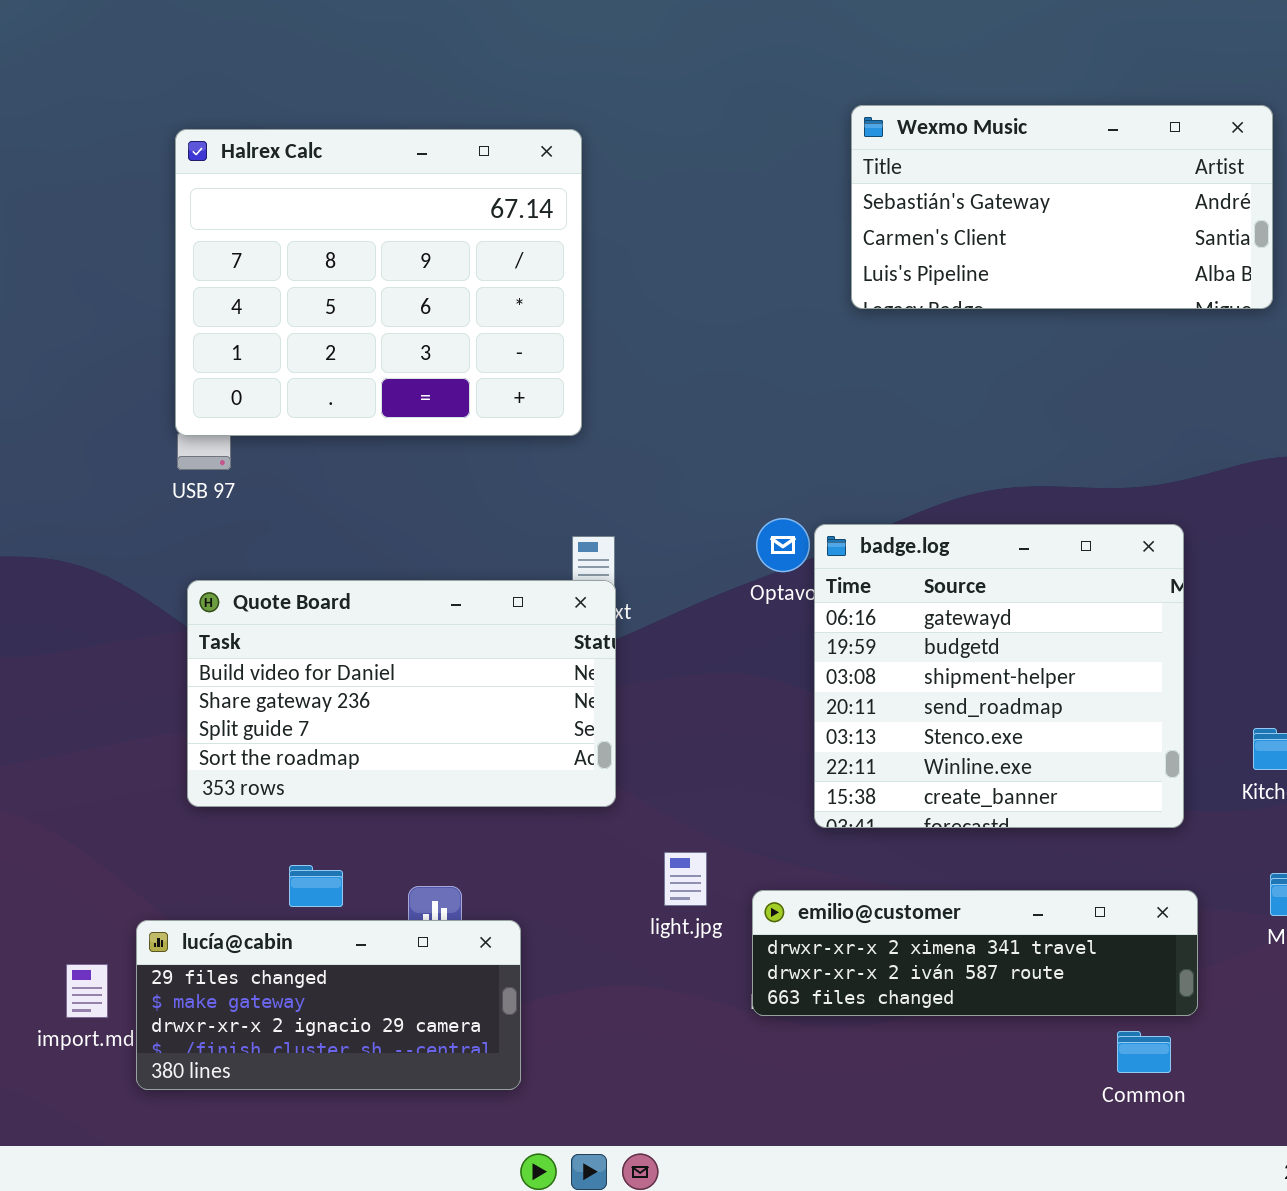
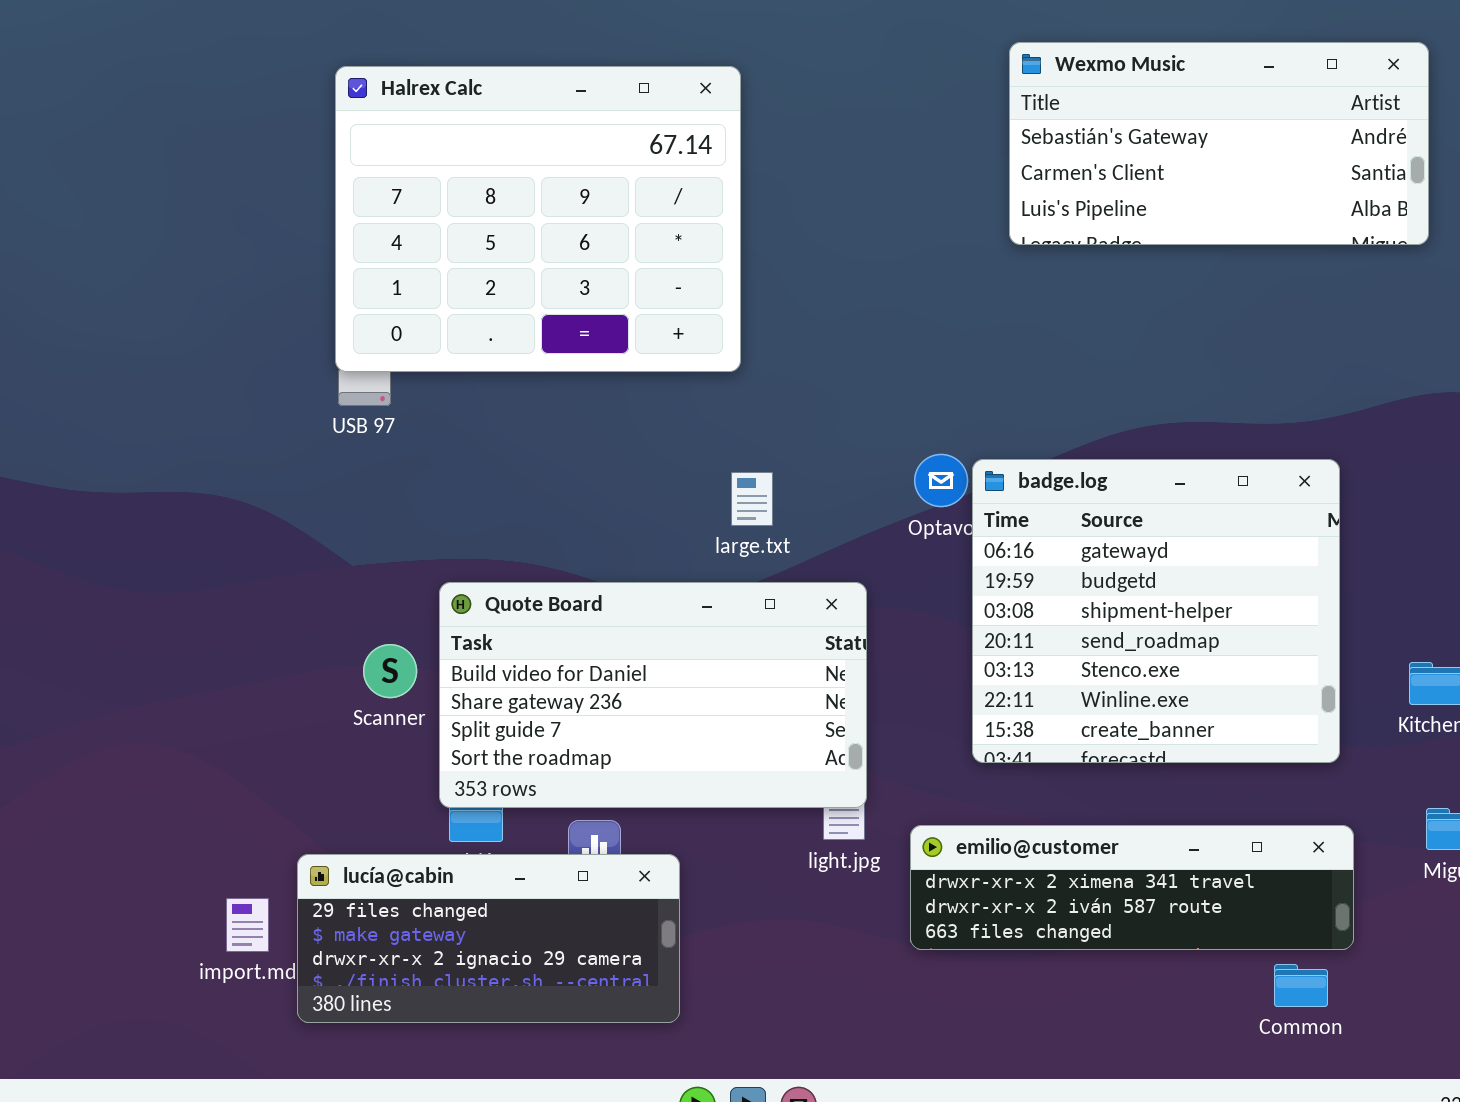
Quote Board: [187,580,616,807] -> [439,582,867,808], moved

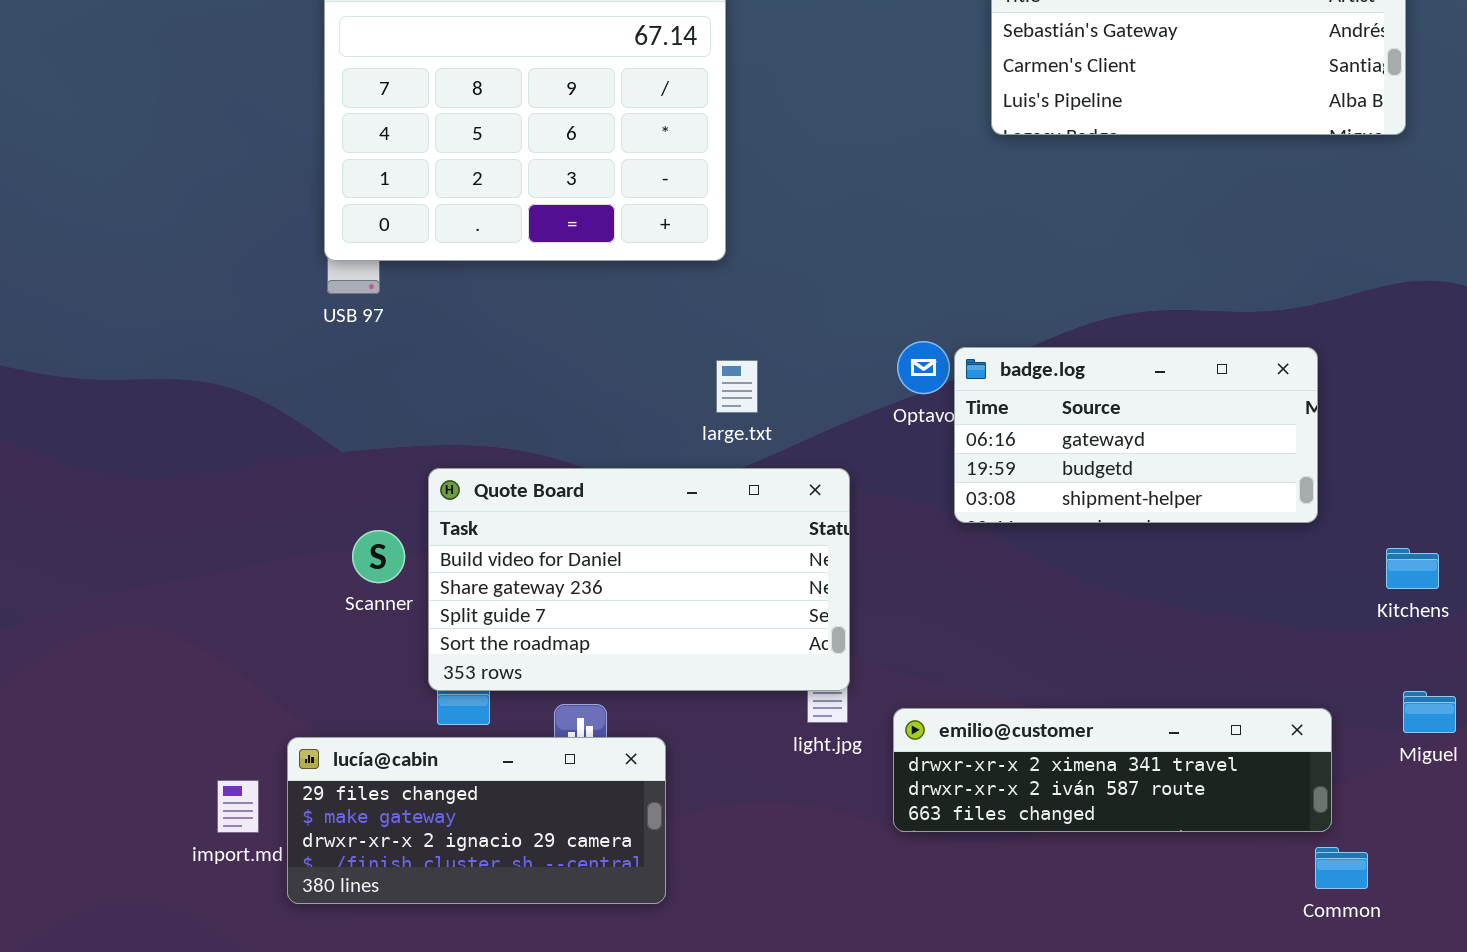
badge.log: [972,459,1340,763] -> [954,347,1318,523], resized
Common: [1274,964,1328,1007] -> [1315,847,1368,889], moved

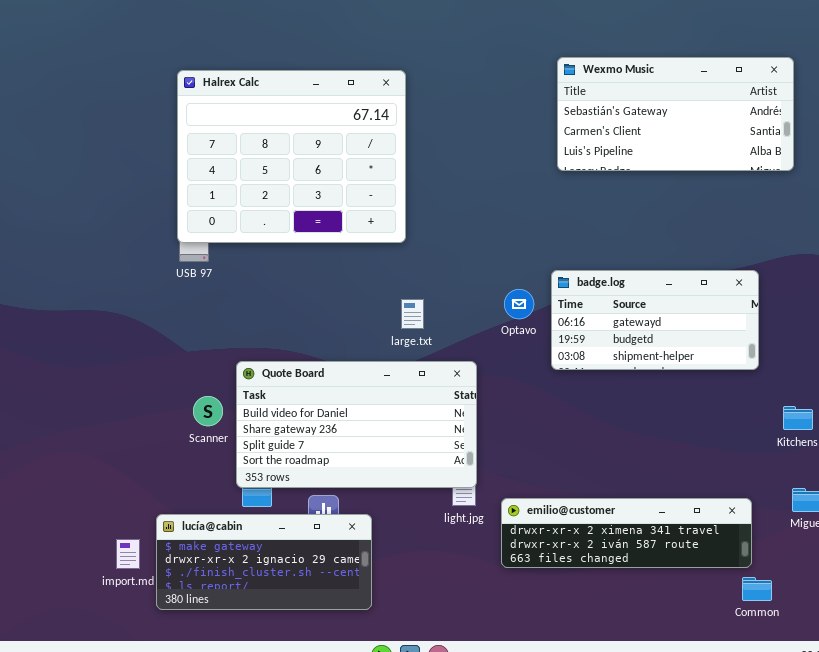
badge.log: [954,347,1318,523] -> [551,270,759,370], moved
lucía@cabin: [287,737,666,904] -> [156,514,372,610], scrolled down 1 row

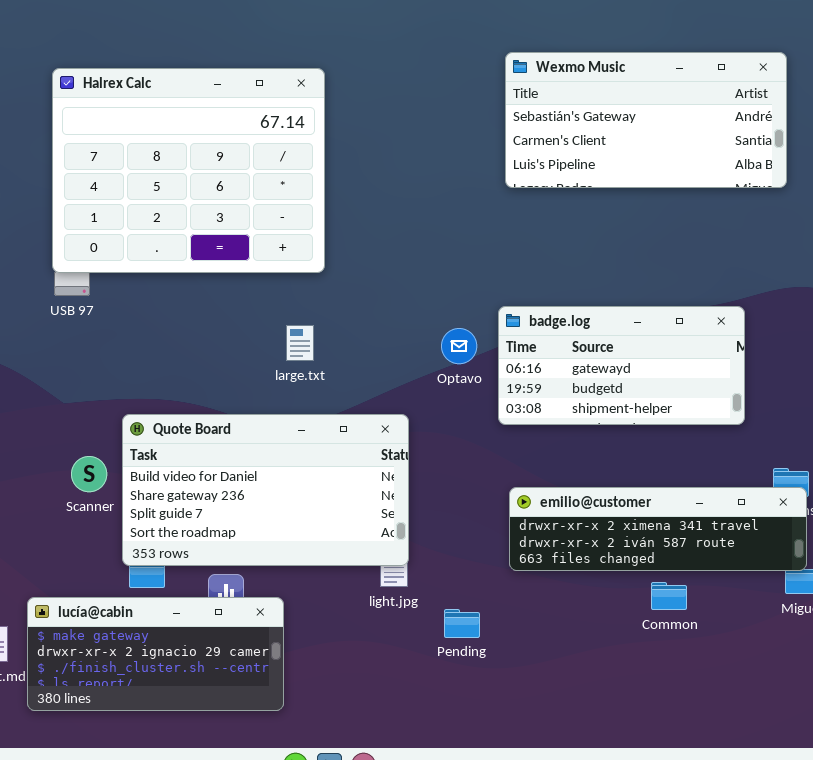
large.txt: [401,299,424,329] -> [286,325,314,361], moved
emilio@customer: [501,498,752,568] -> [509,487,807,571], moved
Common: [742,577,772,601] -> [651,582,687,610], moved

